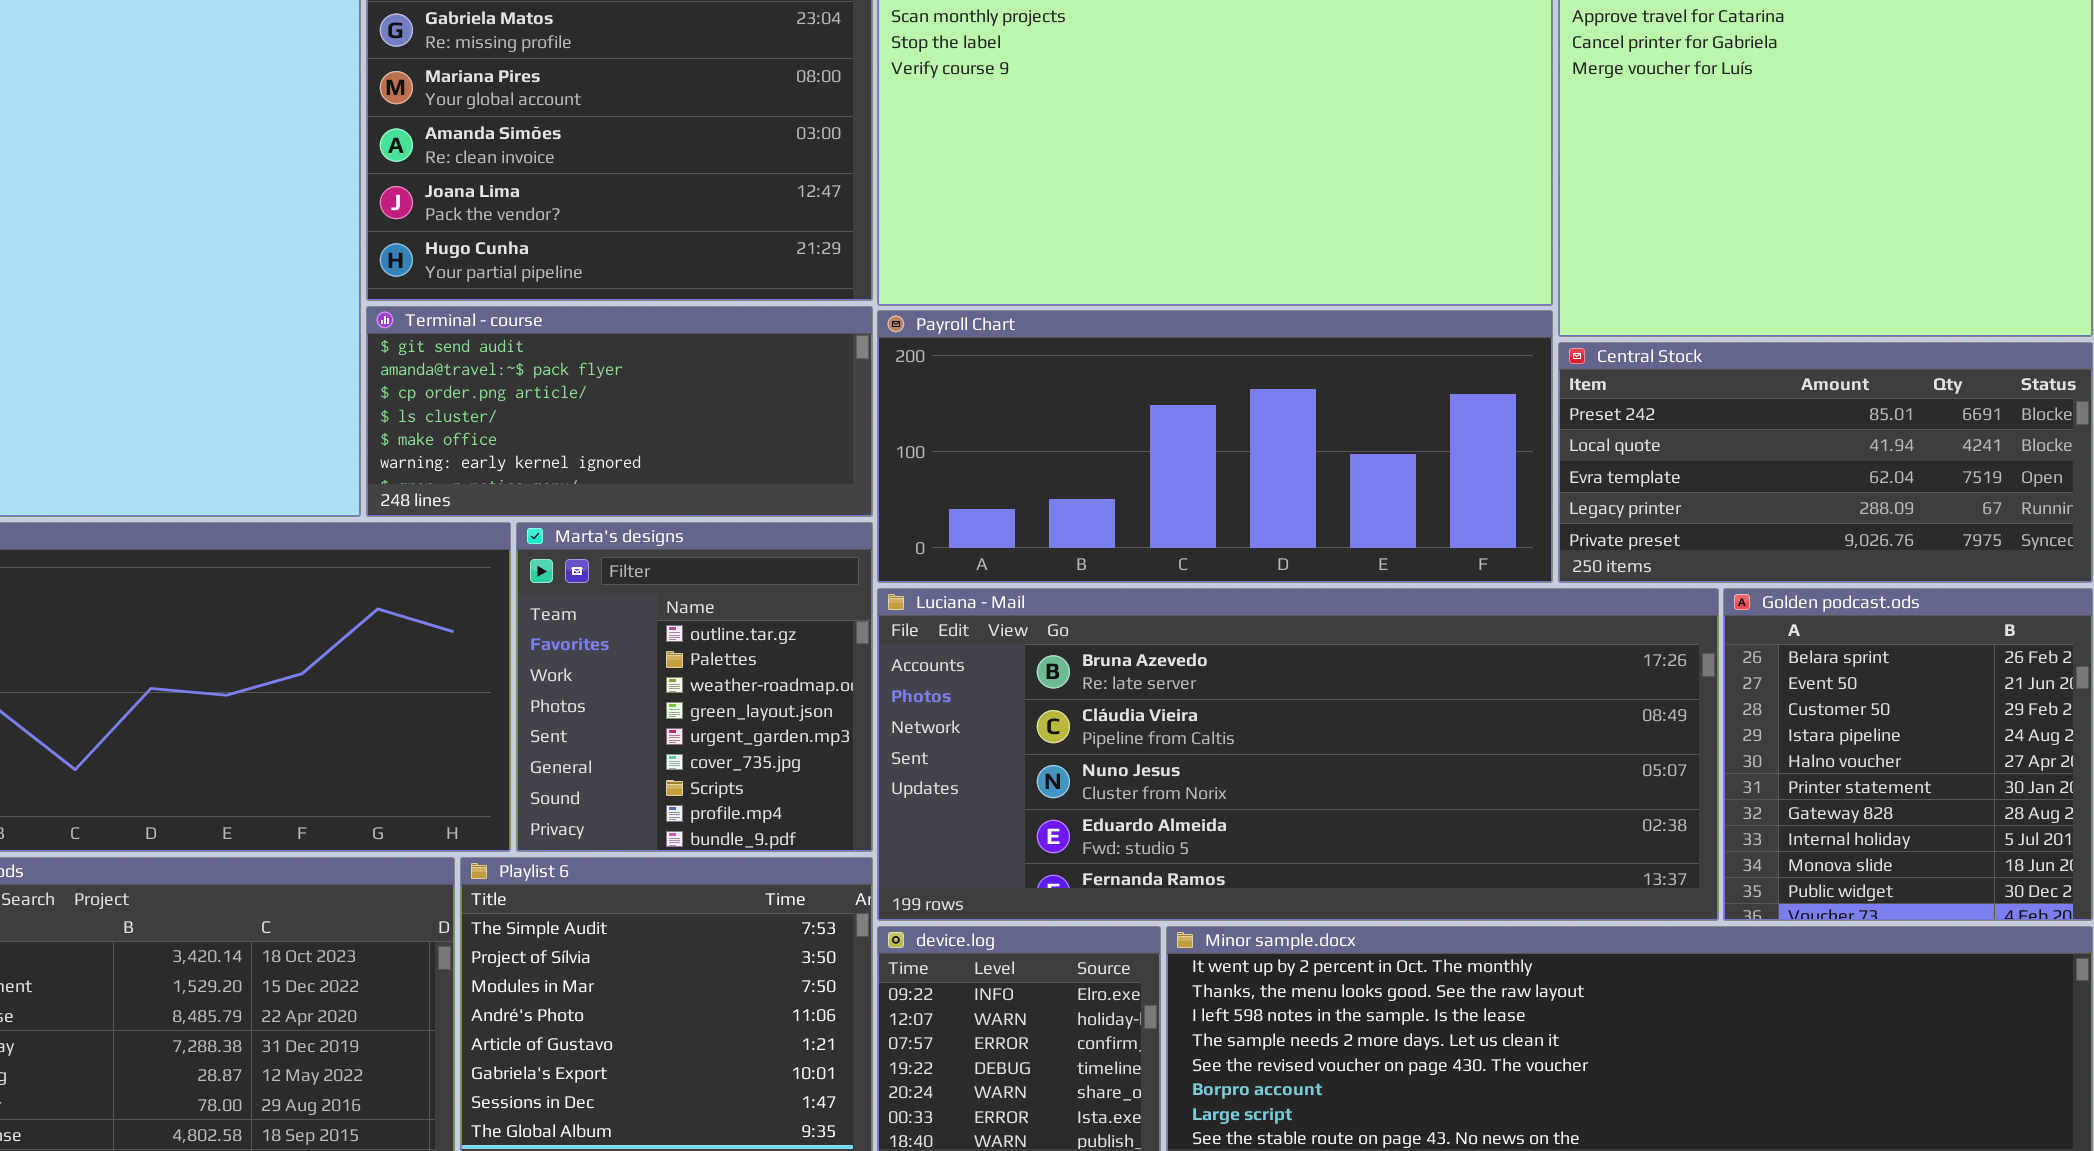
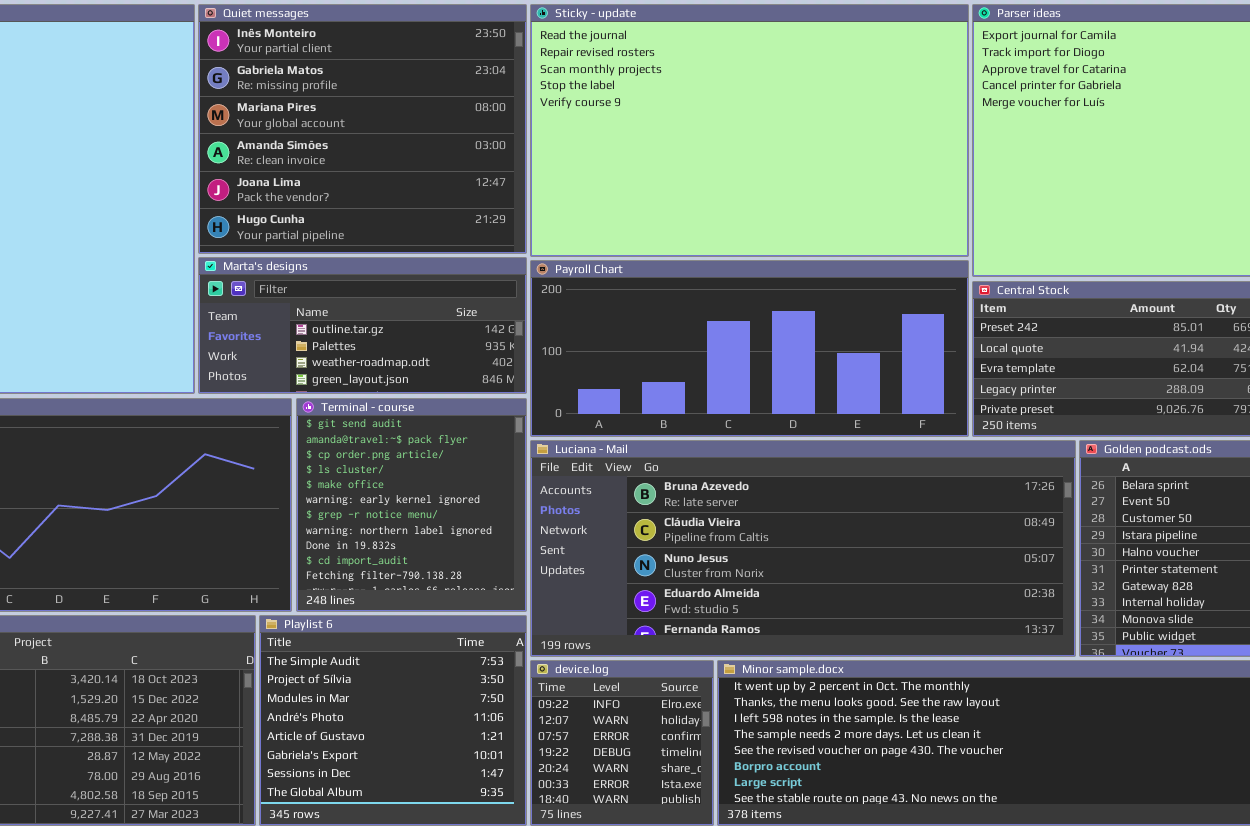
Terminal - course: [366,306,873,517] -> [296,398,527,612], moved, resized
Marta's designs: [516,522,873,852] -> [198,257,527,394], moved, resized

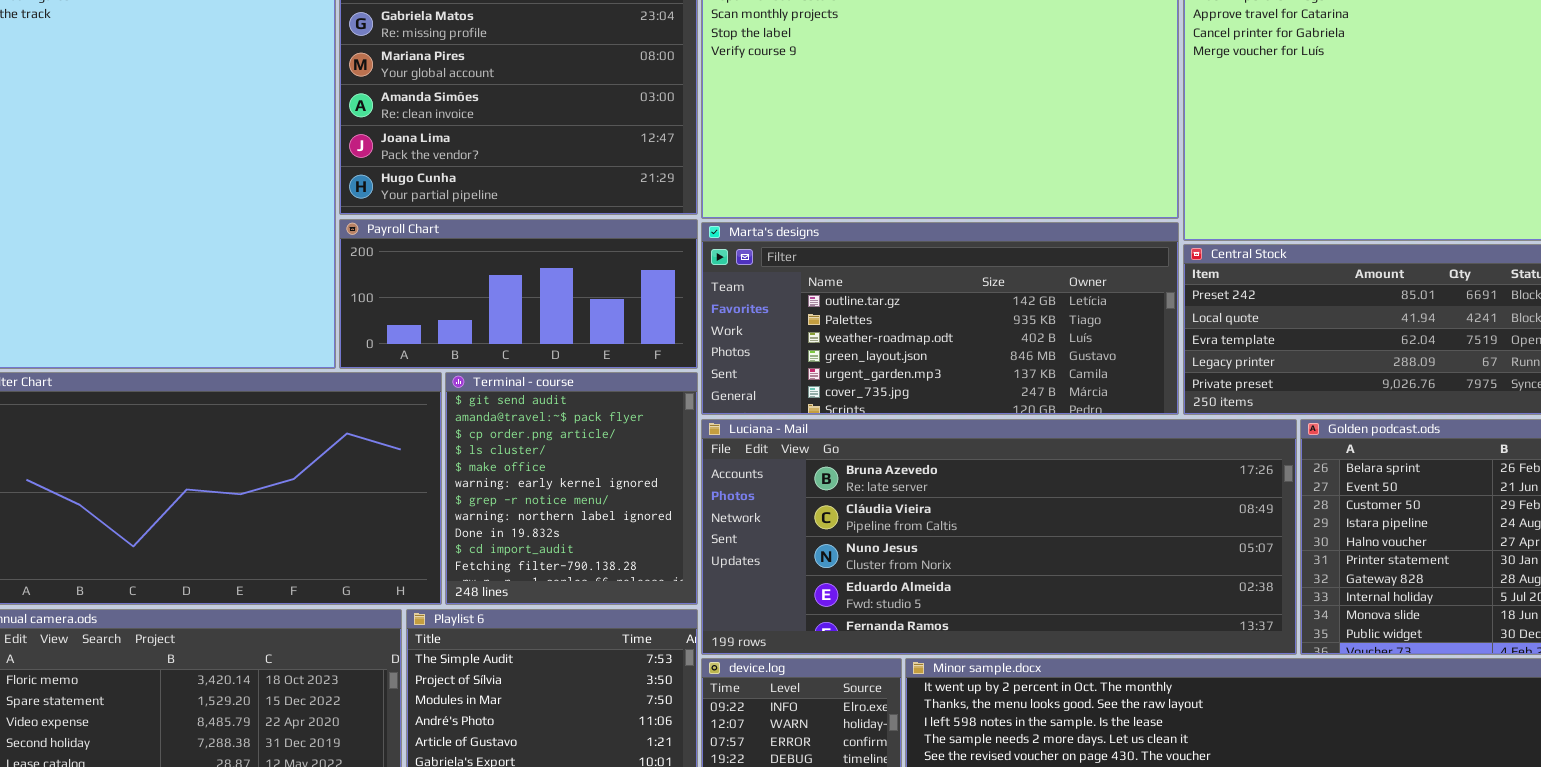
Marta's designs: [198,257,527,394] -> [701,222,1179,415], moved, resized
Payroll Chart: [530,260,969,437] -> [339,219,698,369], moved, resized

